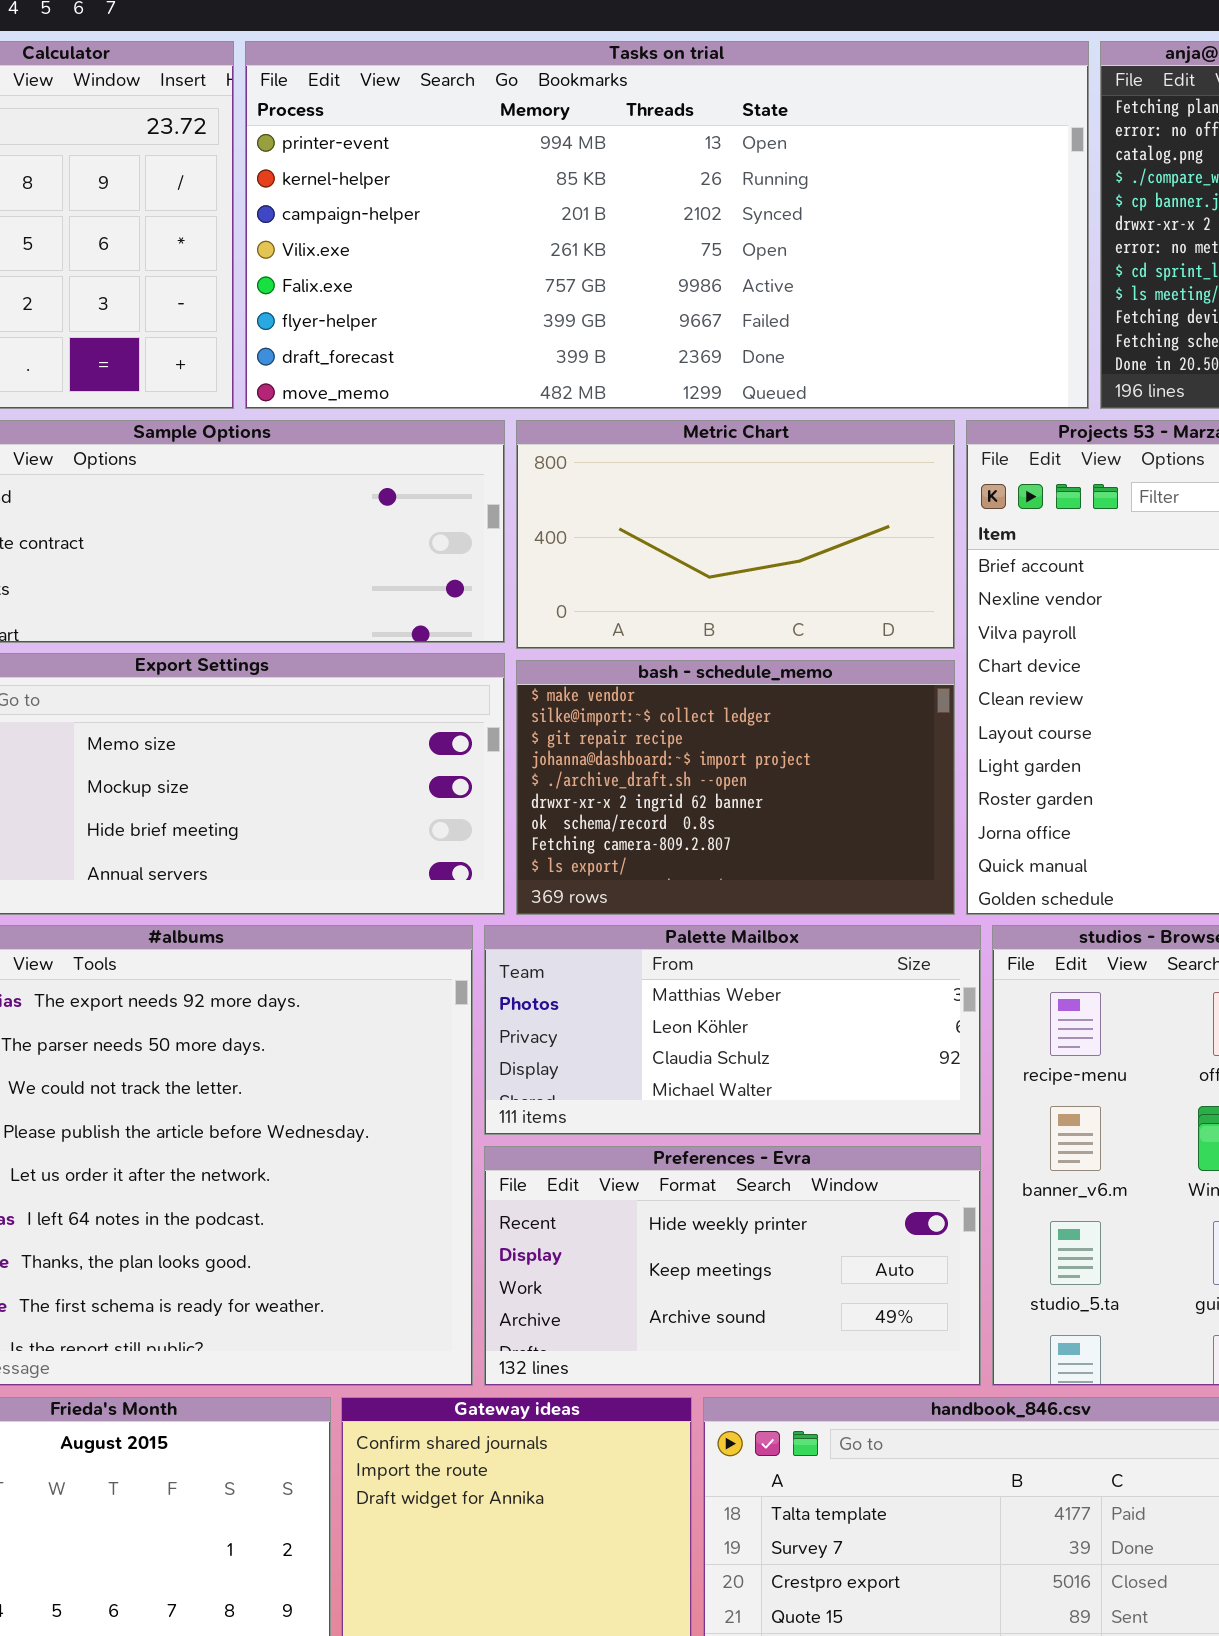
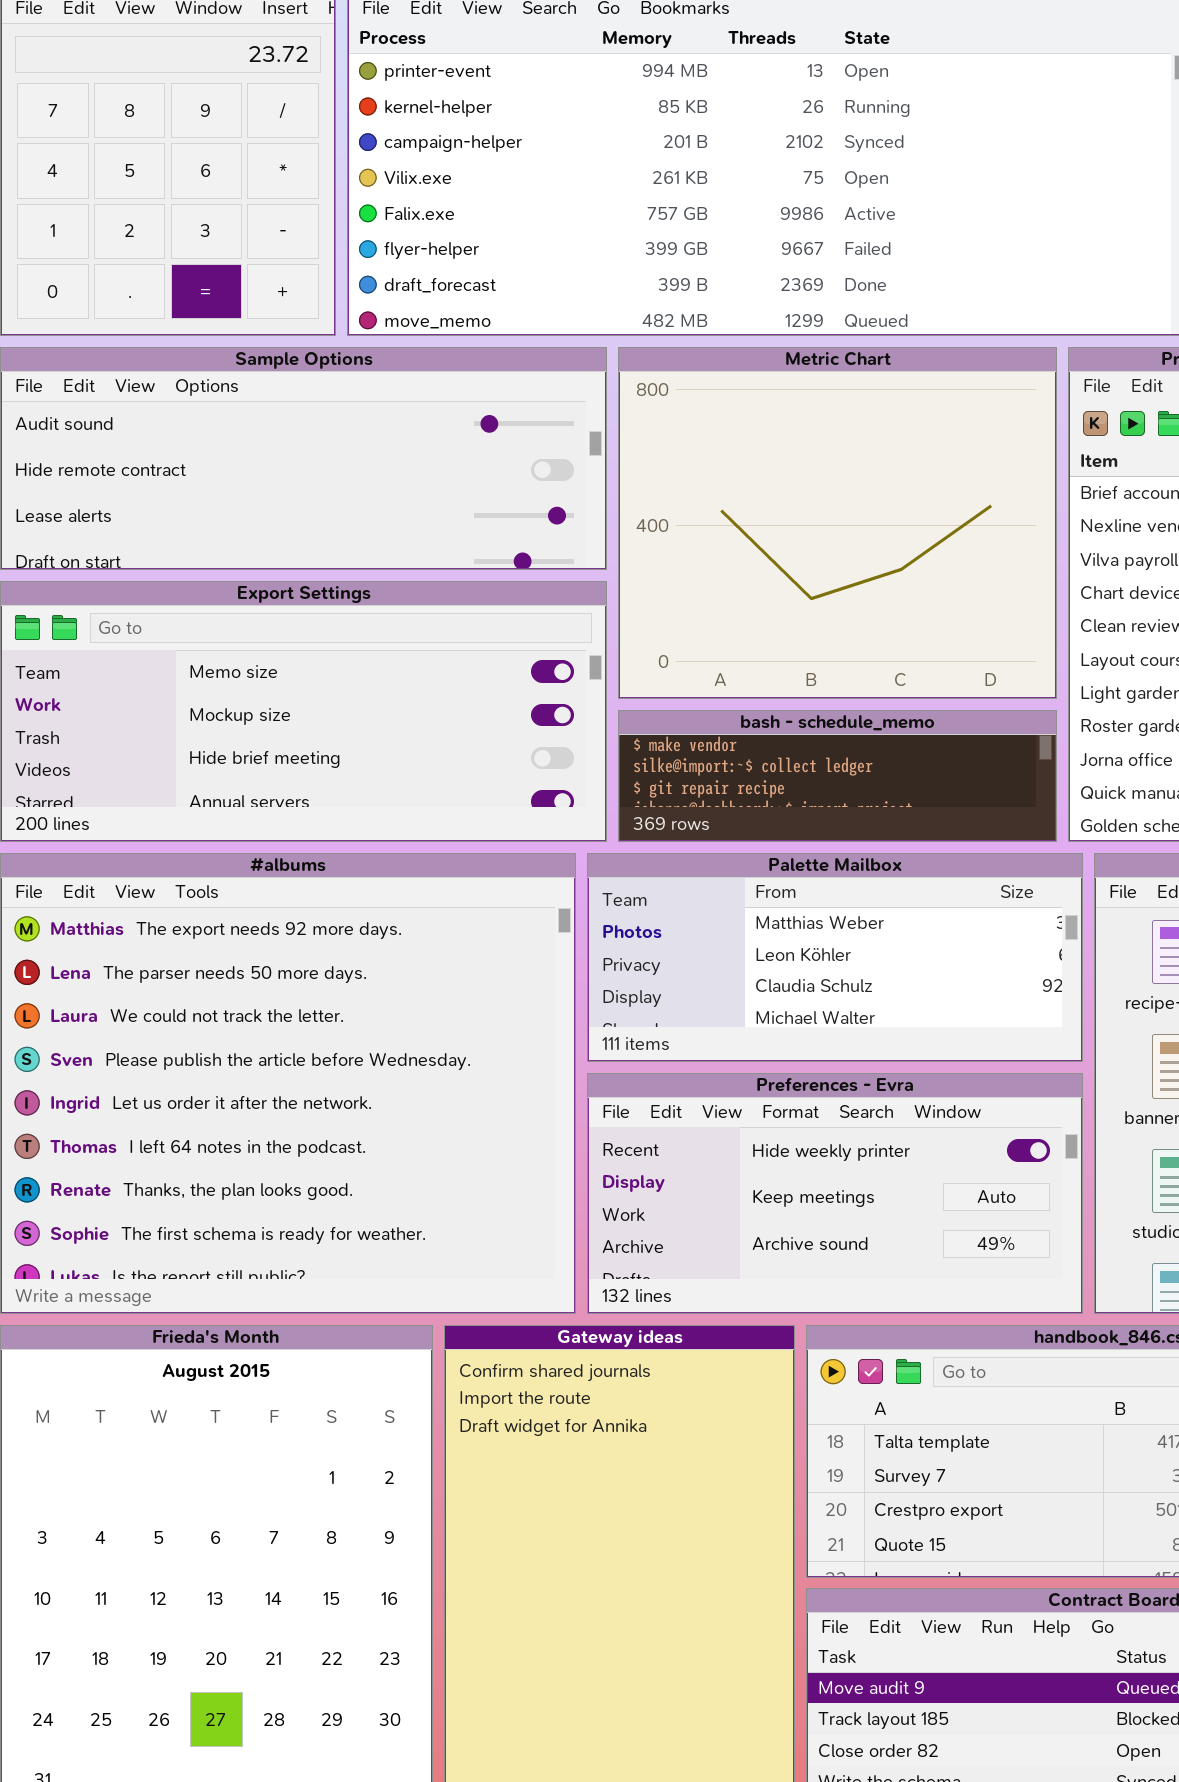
Metric Chart: [516,420,955,649] -> [618,347,1057,699], resized
bash - schedule_memo: [516,660,955,915] -> [618,710,1057,842], resized

